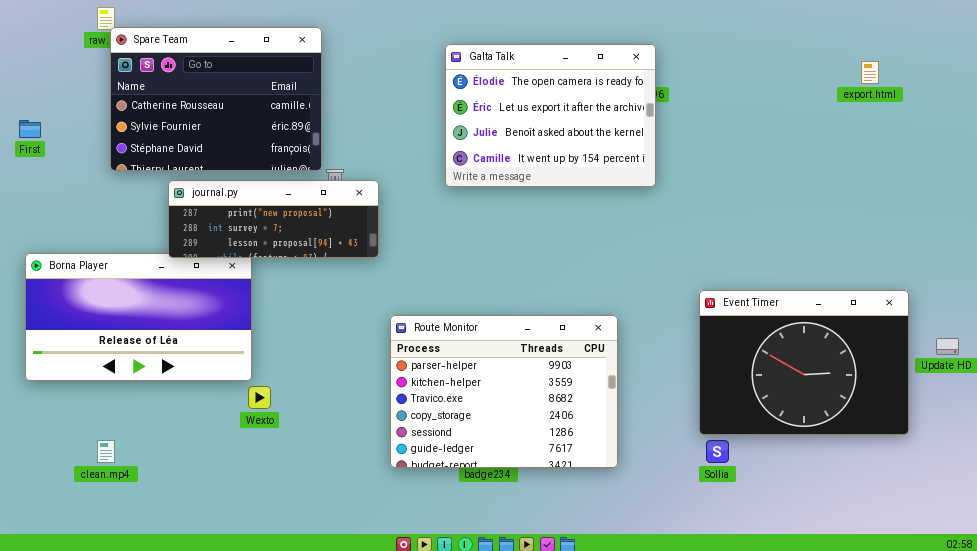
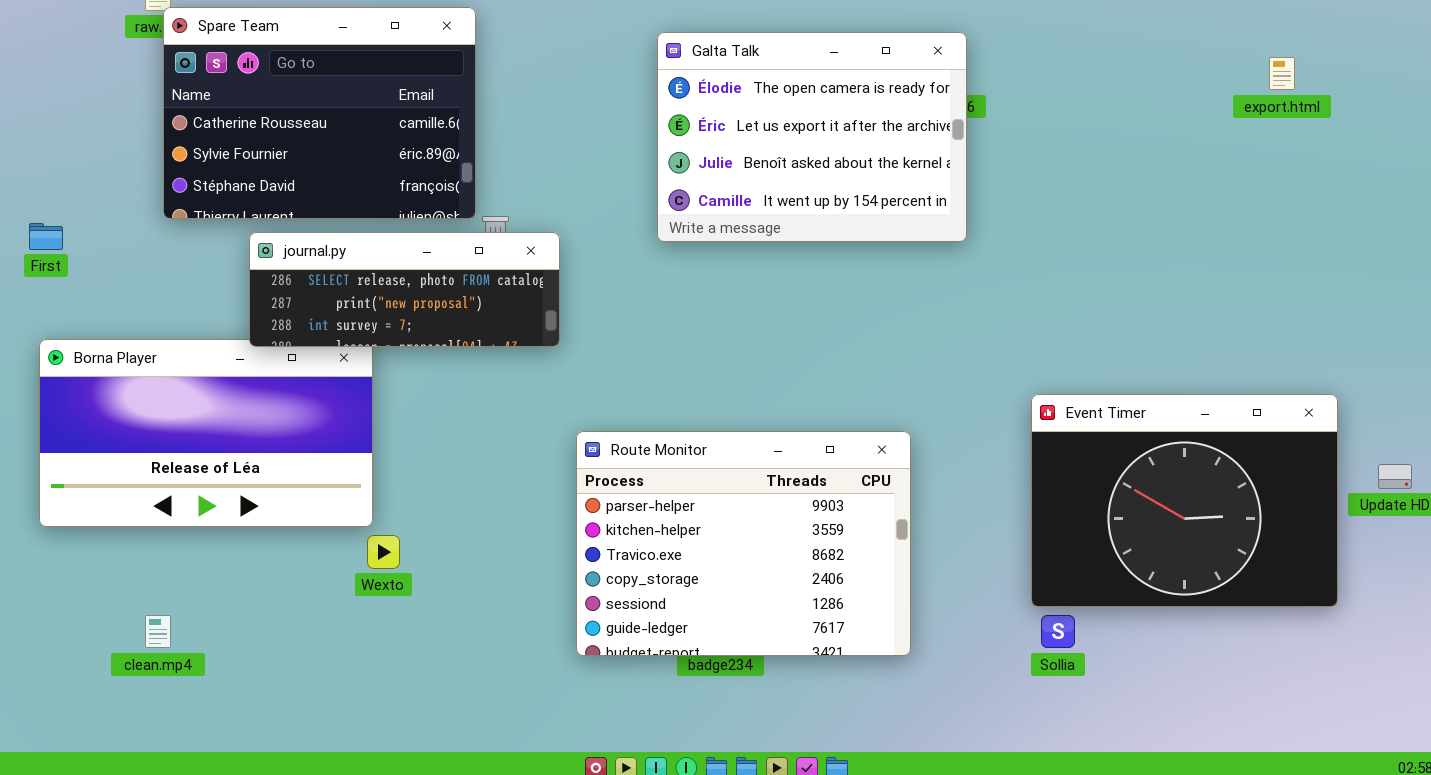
First: [19,120,41,138] -> [29,223,63,250], moved
journal.py: [168,180,379,258] -> [249,232,560,347], scrolled up 1 row

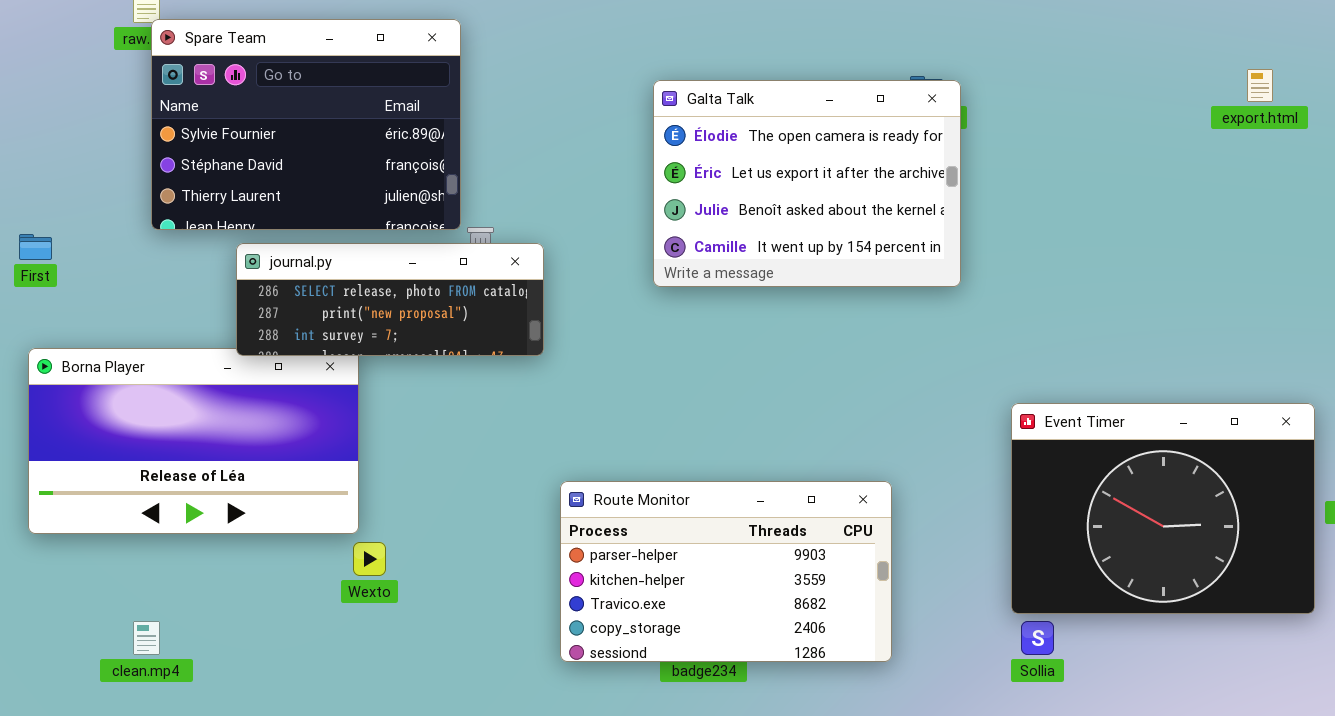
Spare Team: [163,7,476,219] -> [151,19,461,230], scrolled down 1 row
Galta Talk: [657,32,967,242] -> [653,80,961,287], moved
Route Monitor: [576,431,911,656] -> [560,481,892,662], resized

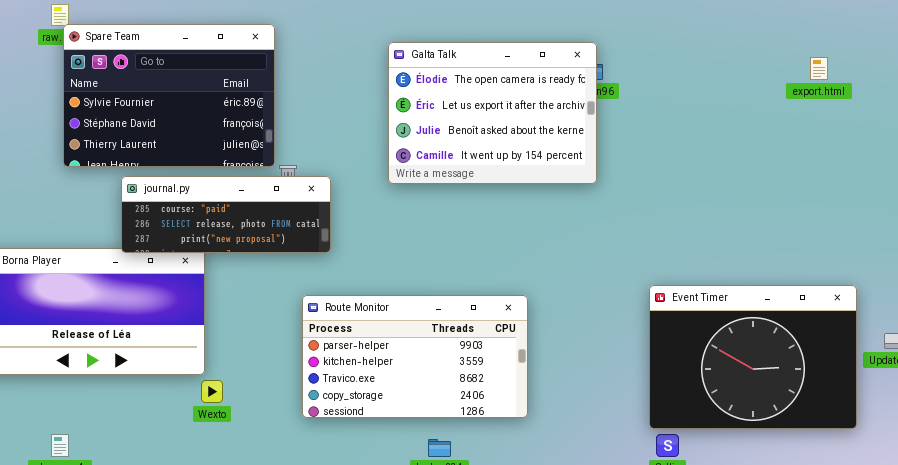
Galta Talk: [653,80,961,287] -> [388,42,597,184], moved
journal.py: [236,243,544,356] -> [121,176,331,253], scrolled up 1 row
Route Monitor: [560,481,892,662] -> [302,295,528,418], moved

